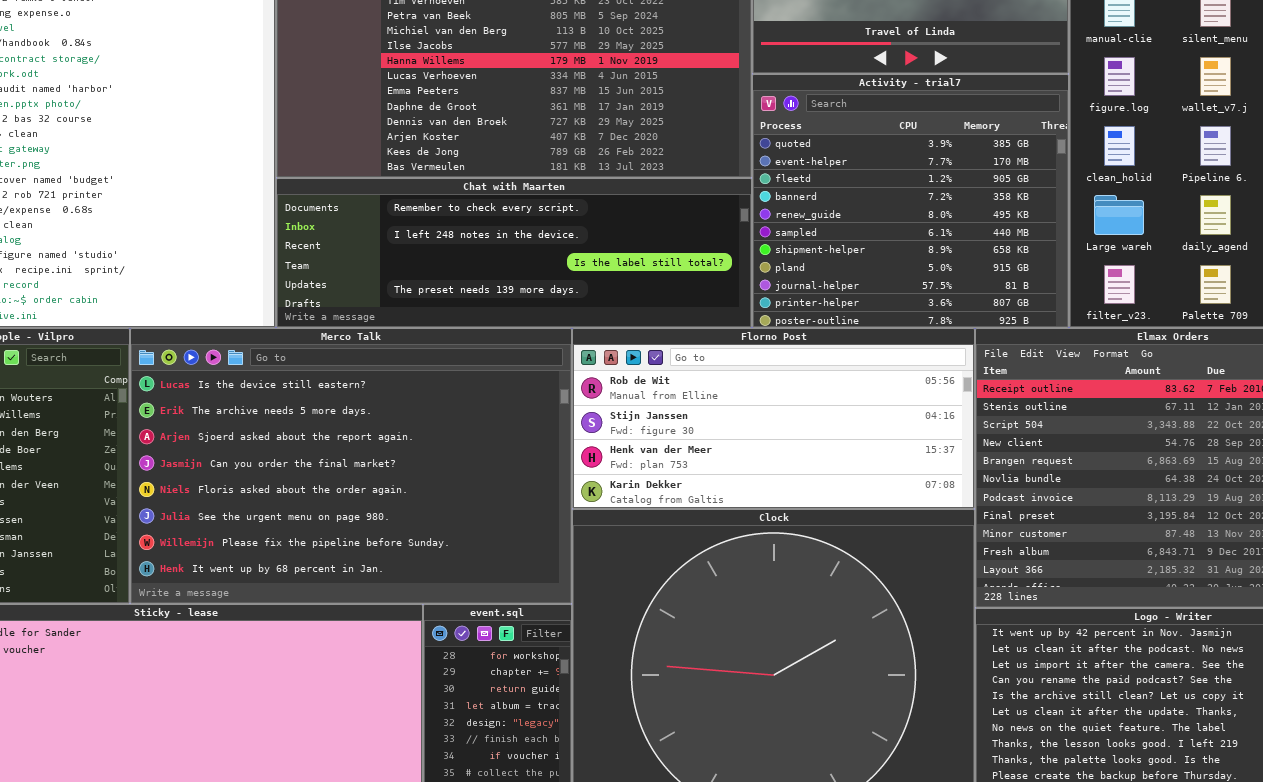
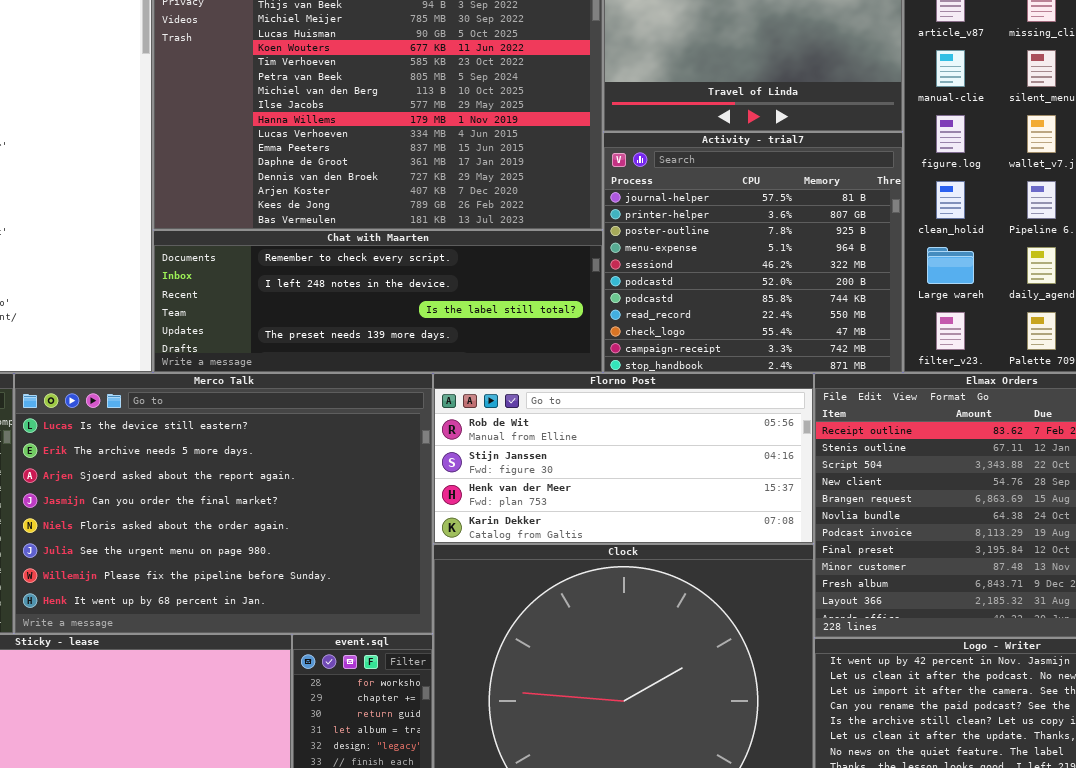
Activity - trial7: [752,74,1069,328] -> [603,132,903,373], scrolled down 8 rows

